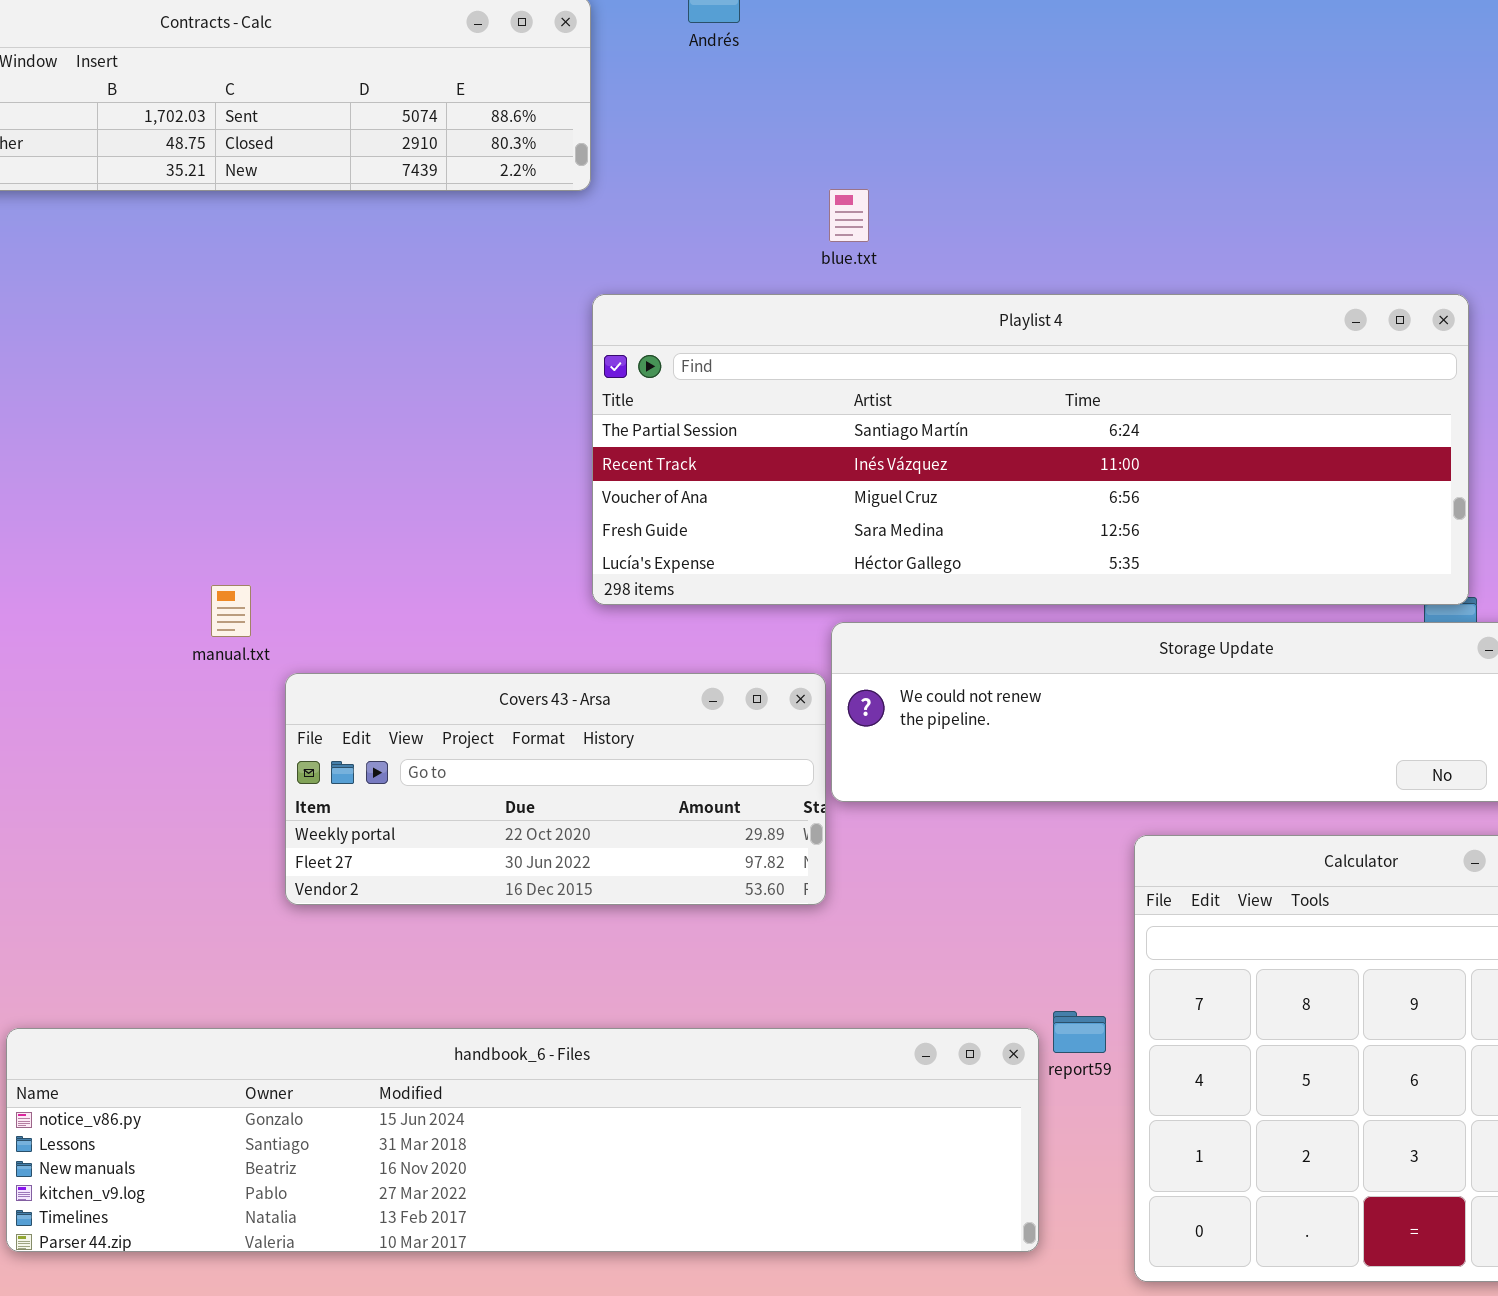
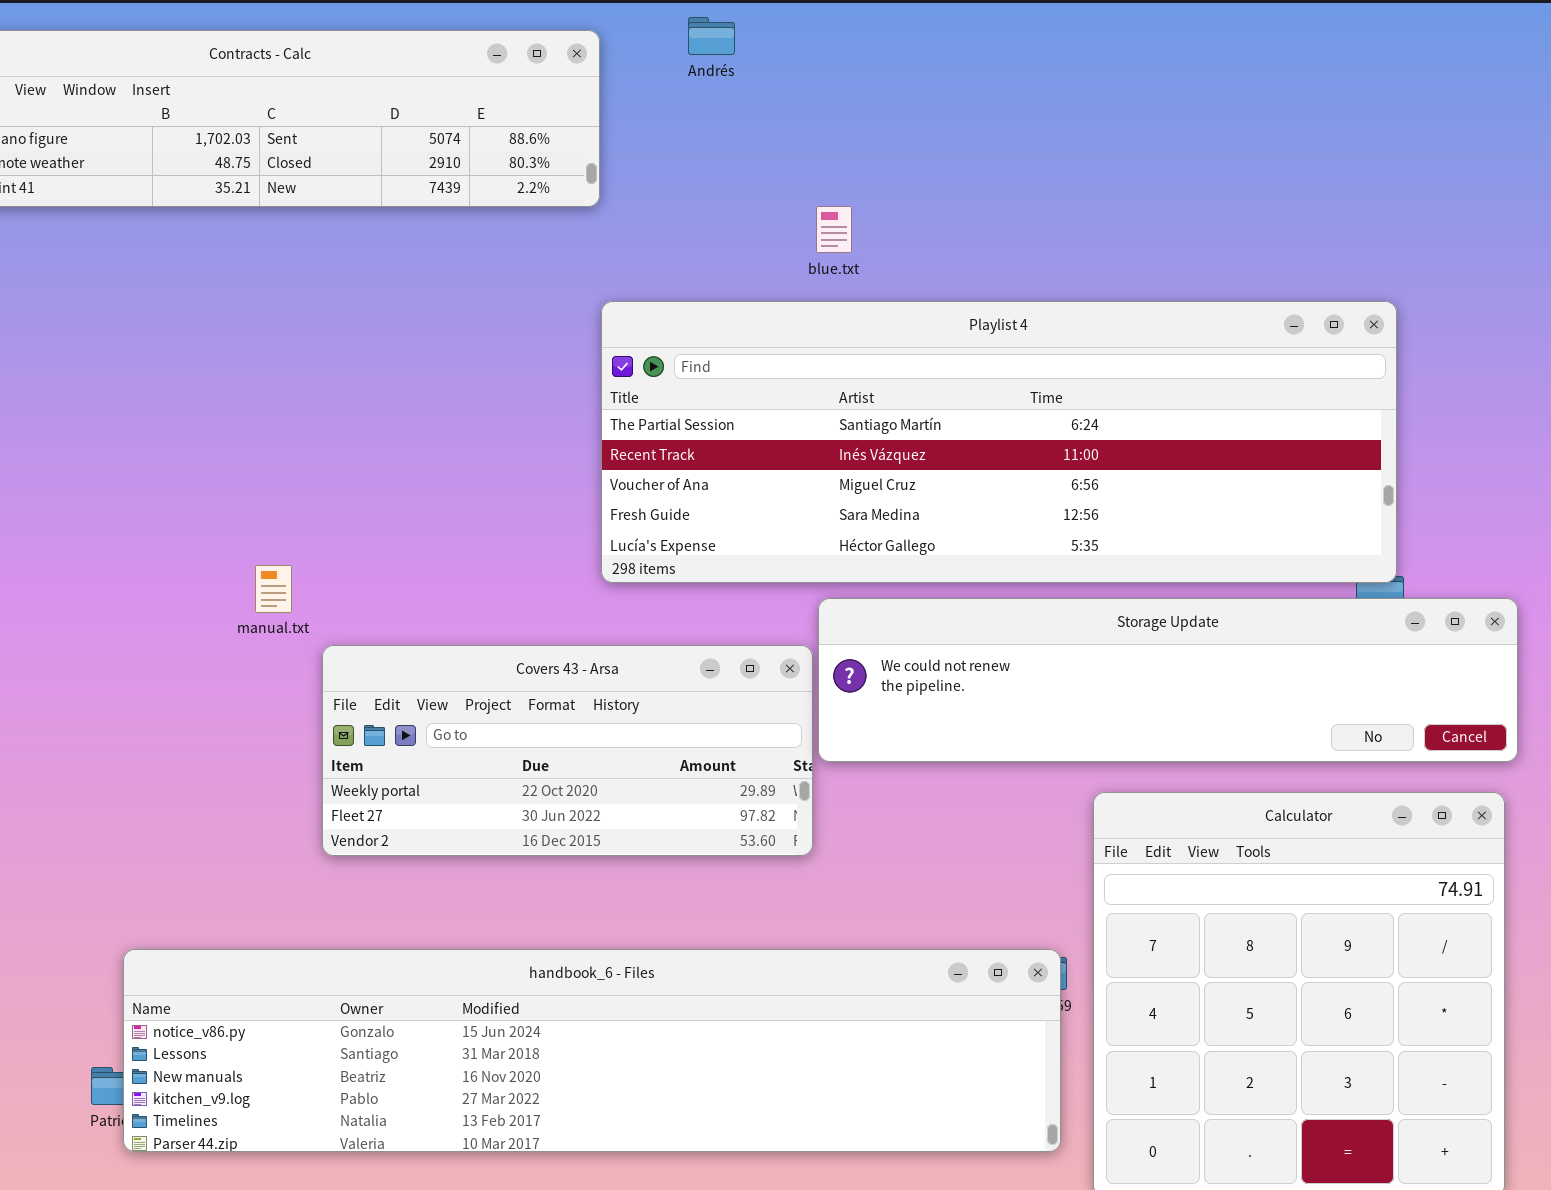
handbook_6 - Files: [6,1028,1039,1252] -> [123,949,1061,1152], moved

